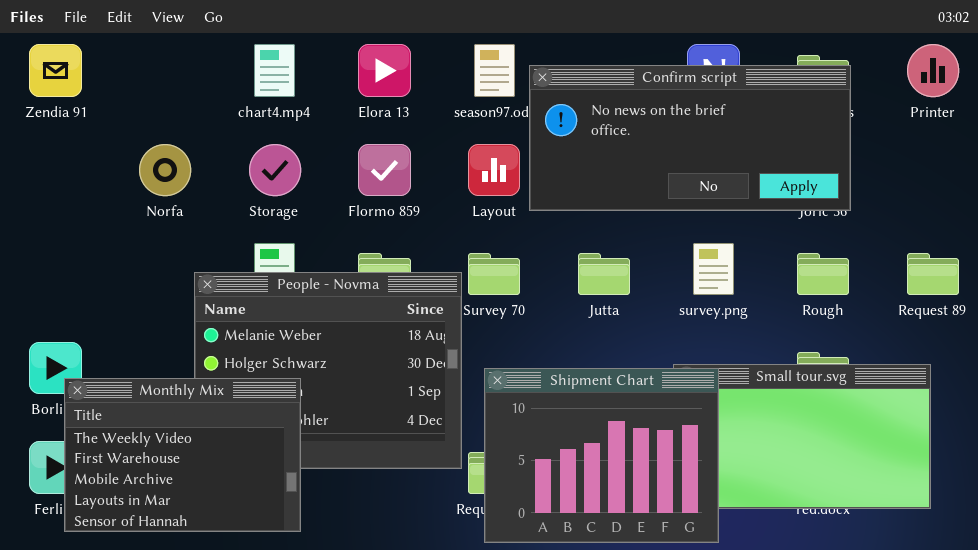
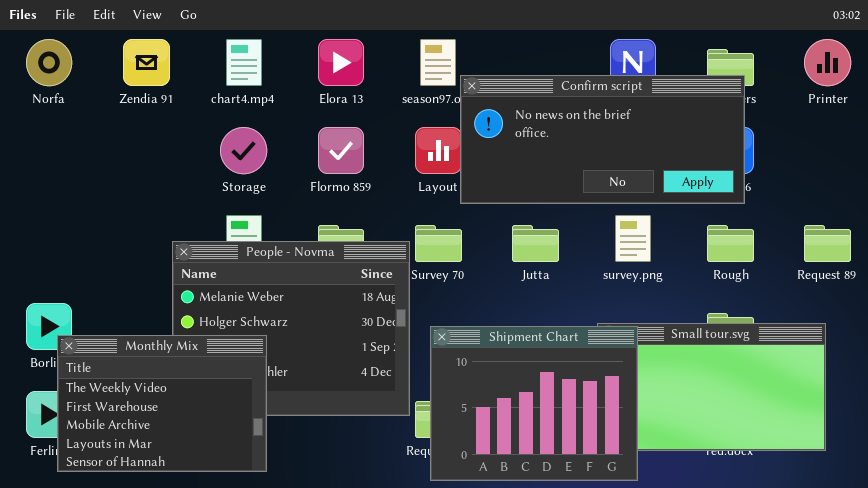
Zendia 91: [29,44,82,97] -> [123,39,170,86], moved
Confirm script: [529,65,851,211] -> [460,75,745,204], moved
Norfa: [139,144,191,196] -> [26,39,72,86], moved

